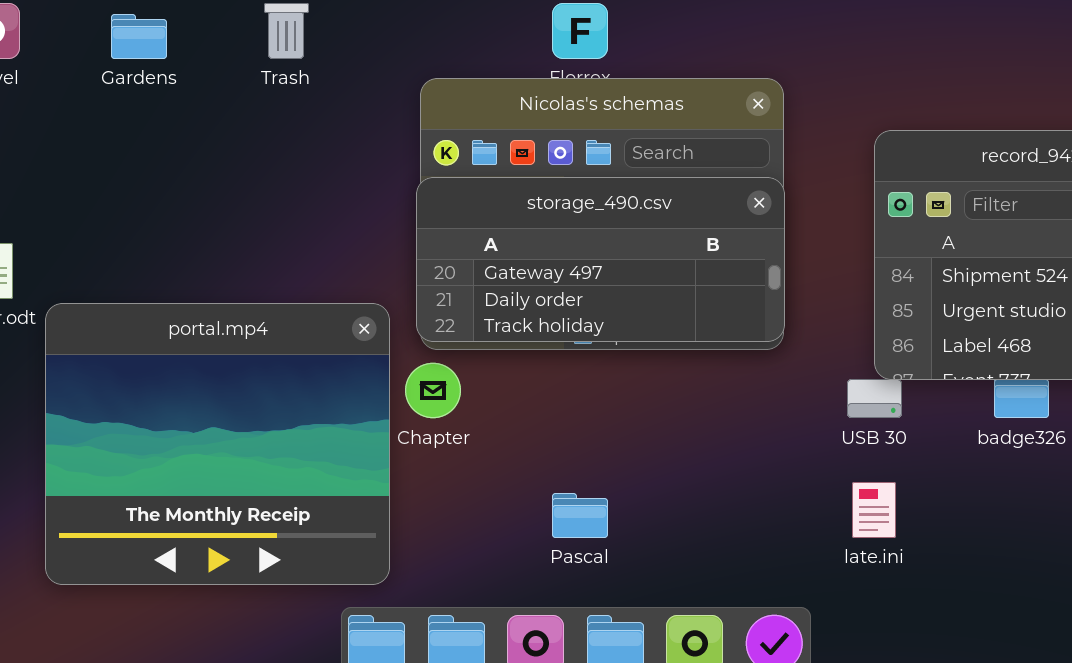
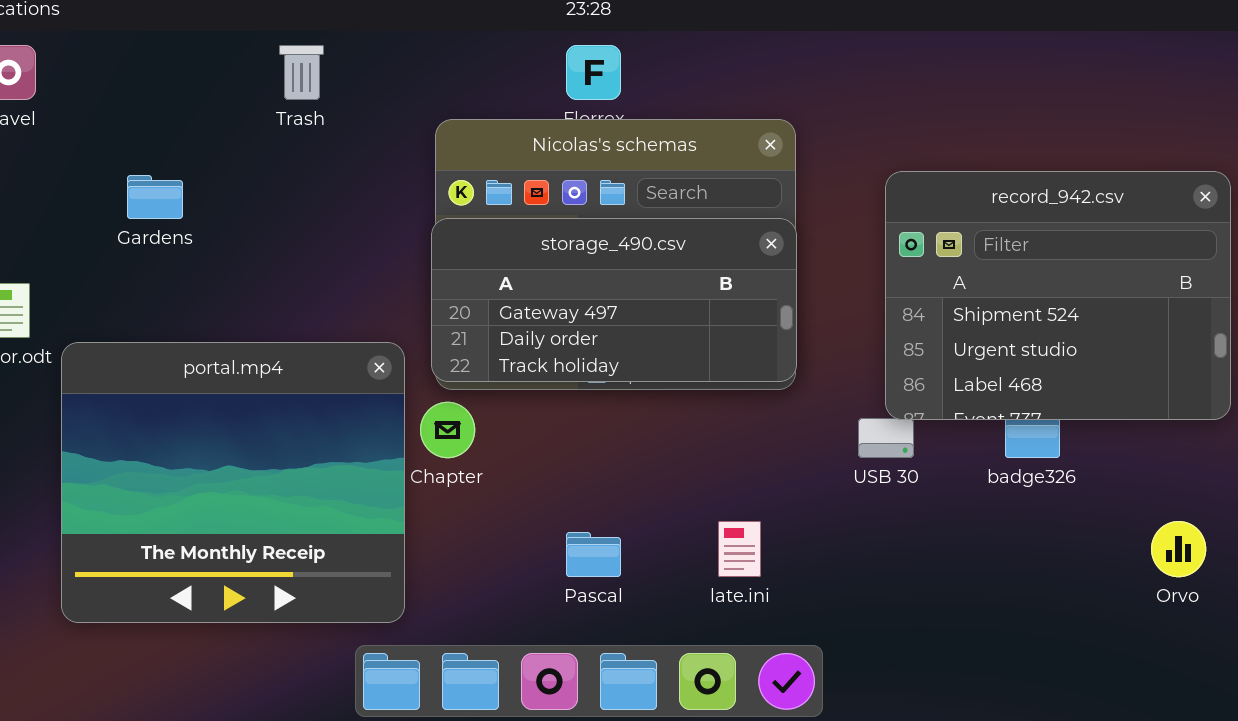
Gardens: [111,14,167,59] -> [127,175,183,219], moved
late.ini: [852,482,896,538] -> [718,521,761,577], moved

